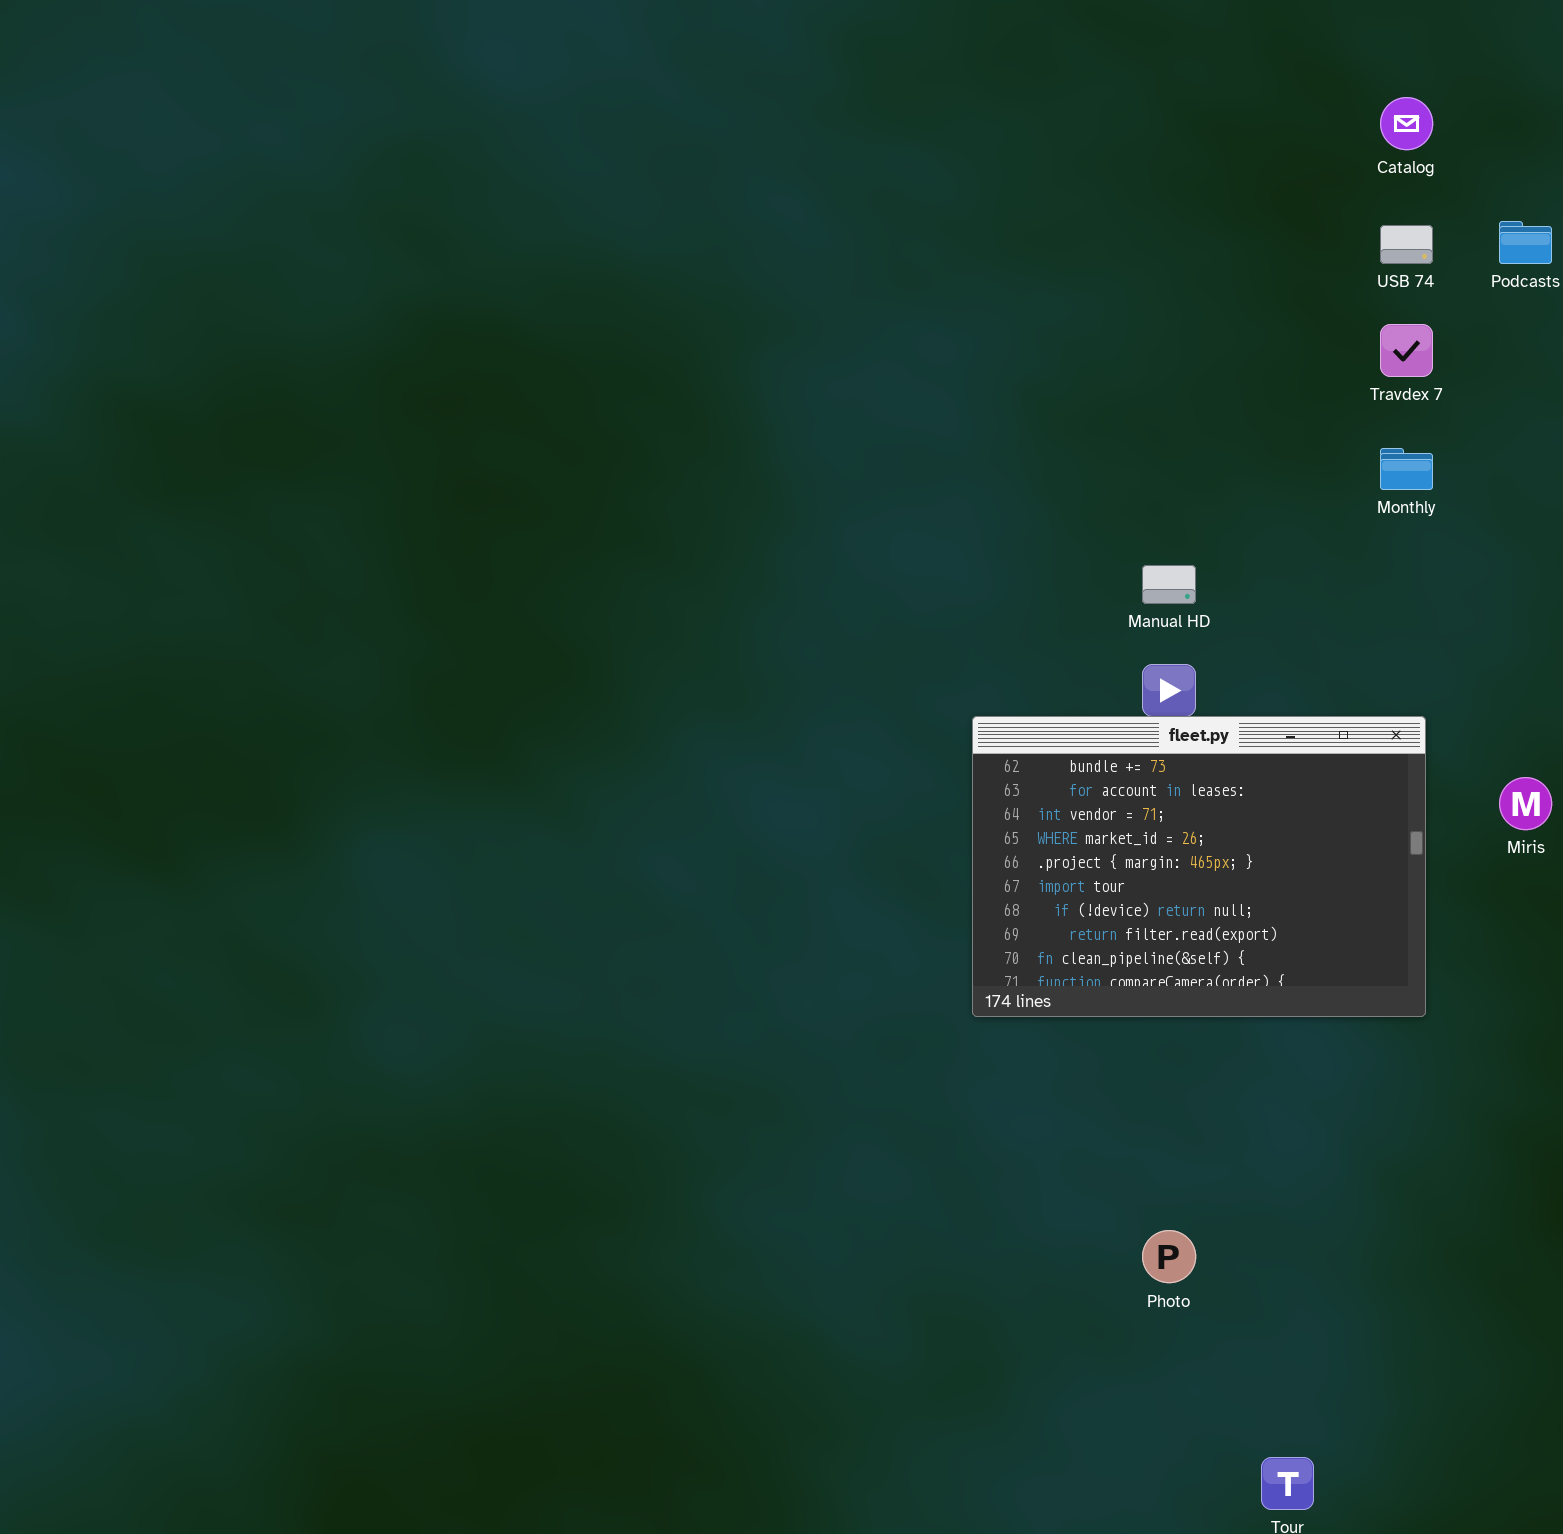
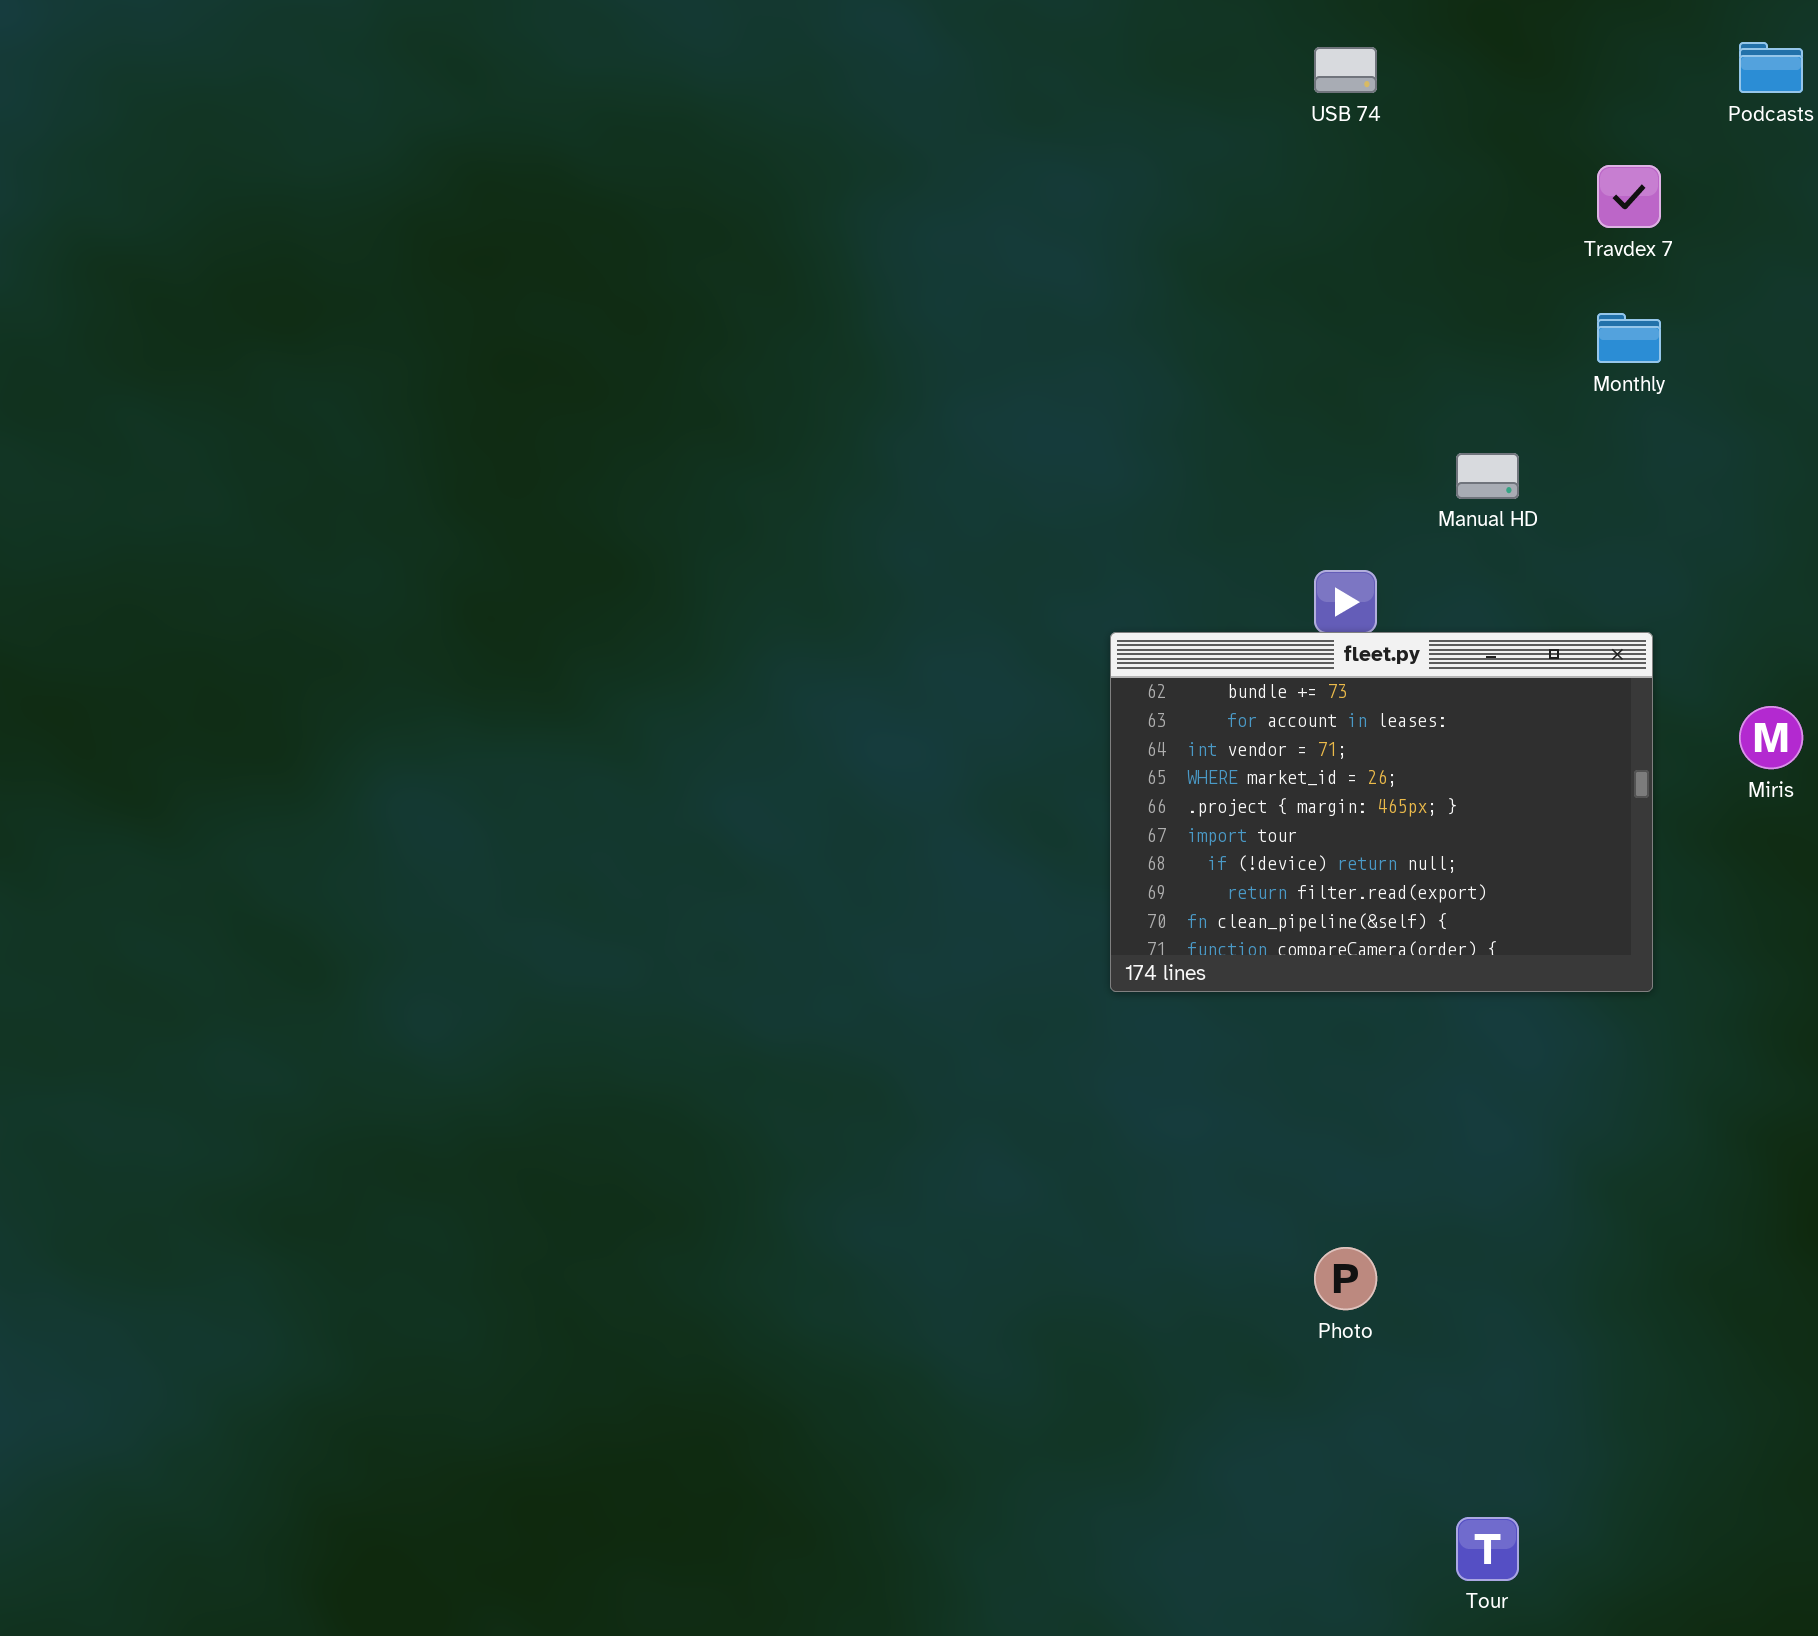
USB 74: [1380,225,1433,264] -> [1314,47,1377,93], moved
Manual HD: [1142,565,1196,604] -> [1456,453,1519,499], moved

